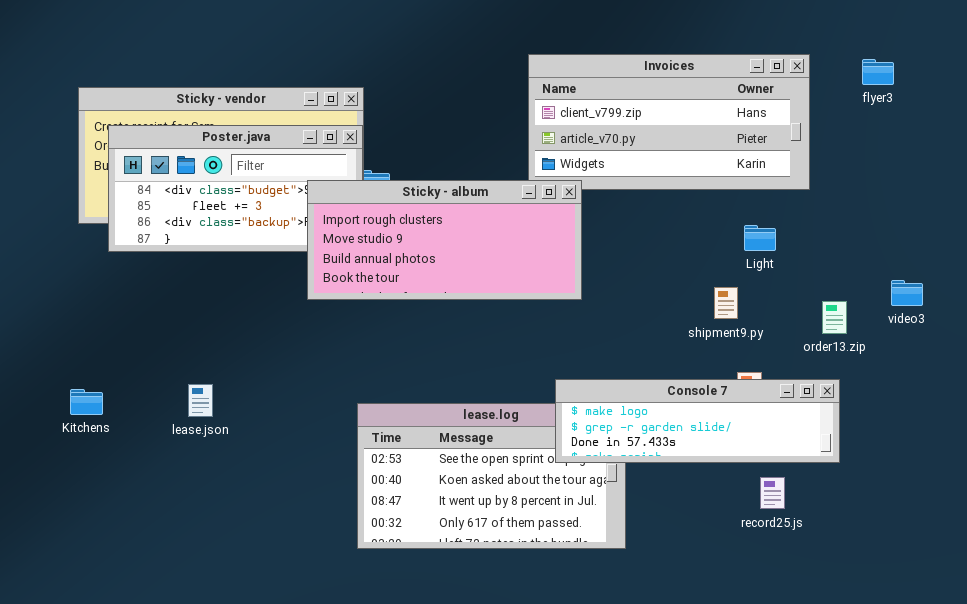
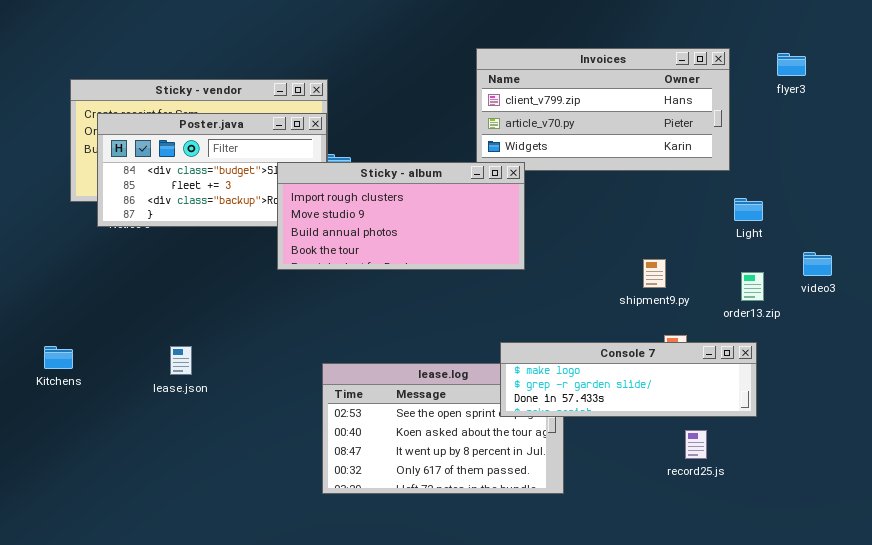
Light: [744,225,776,251] -> [734,198,763,221], moved
Kitchens: [70,389,103,415] -> [44,346,73,369], moved

